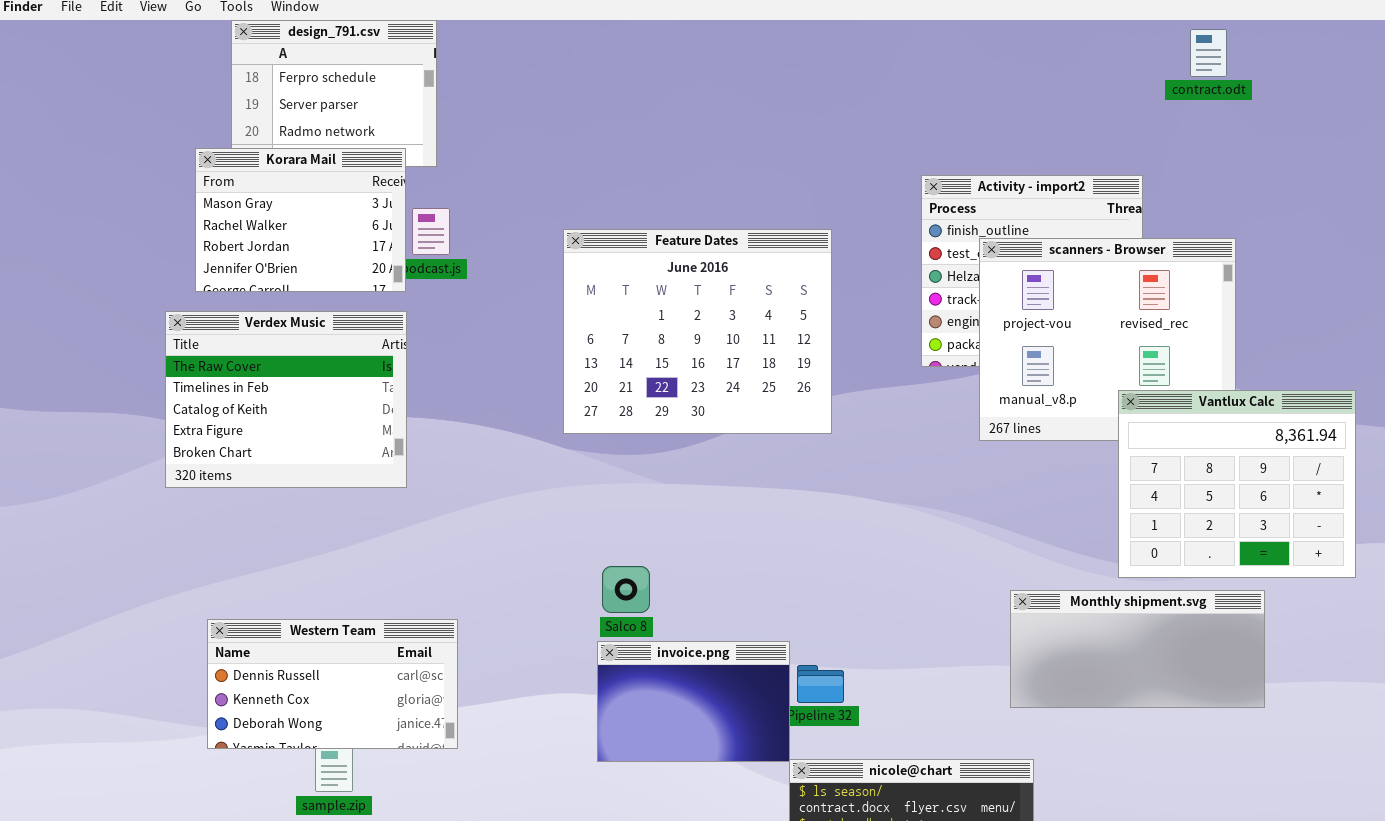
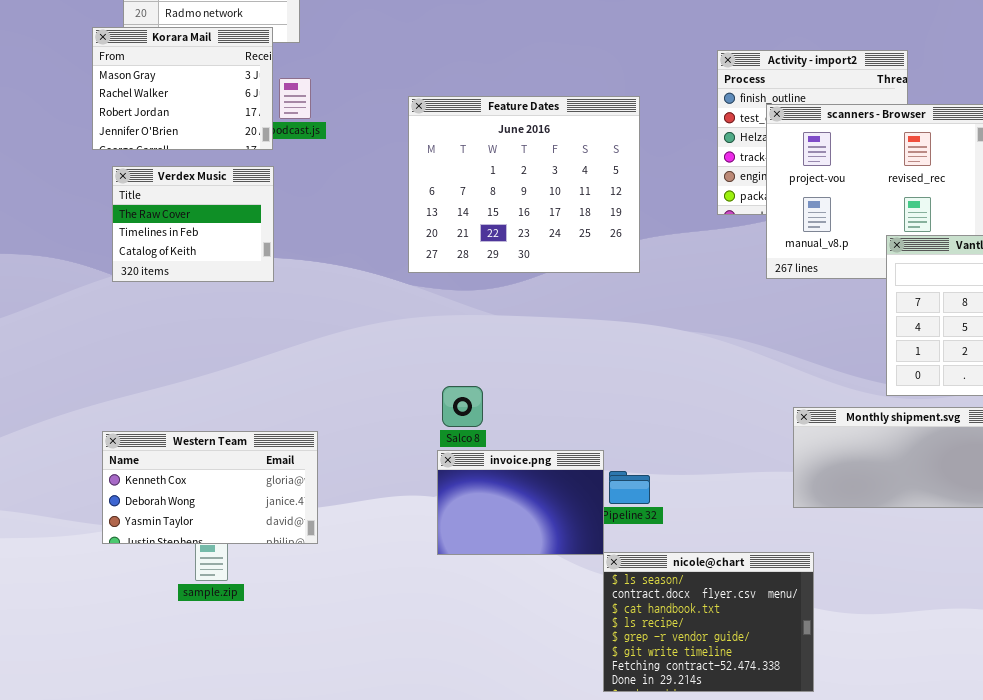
Verdex Music: [165,311,407,488] -> [112,166,274,282], resized
Western Team: [207,619,458,749] -> [102,431,318,544], scrolled down 1 row

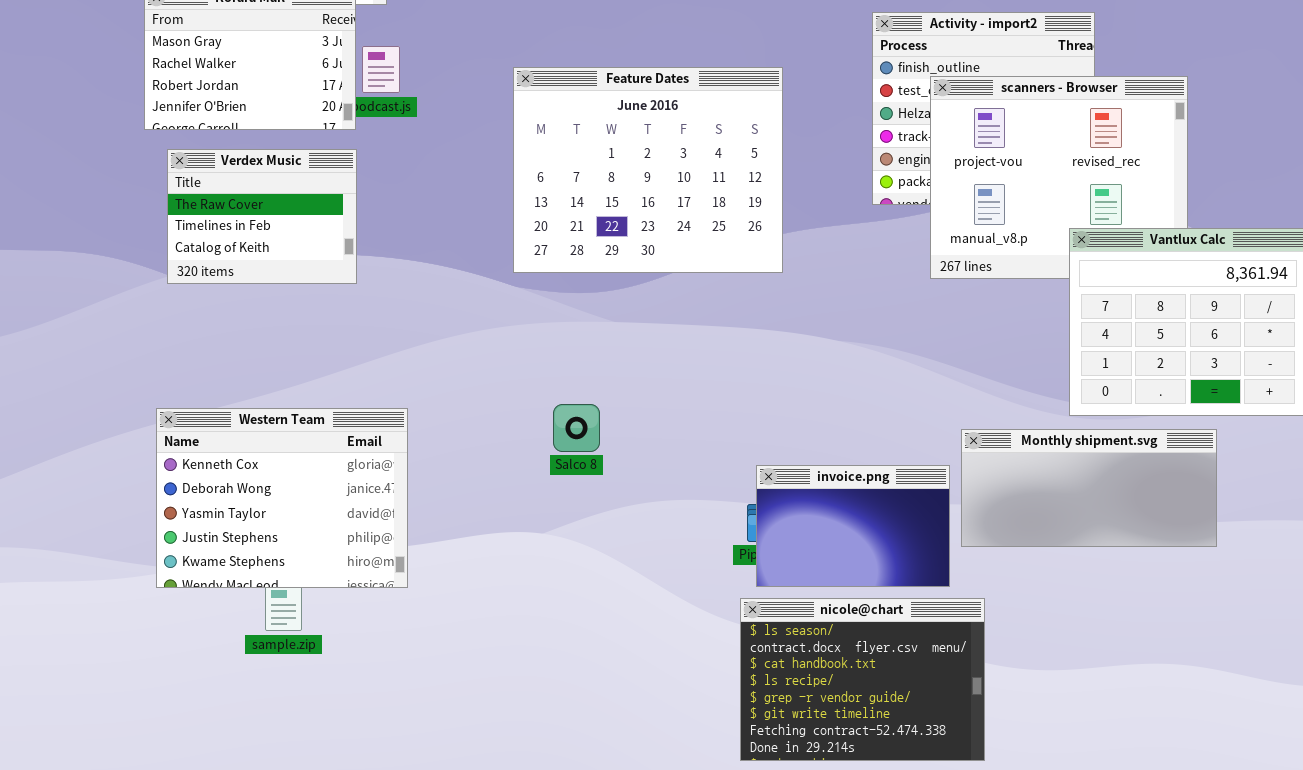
Western Team: [102,431,318,544] -> [156,408,408,588], resized
invoice.png: [437,450,604,555] -> [756,465,950,587], moved

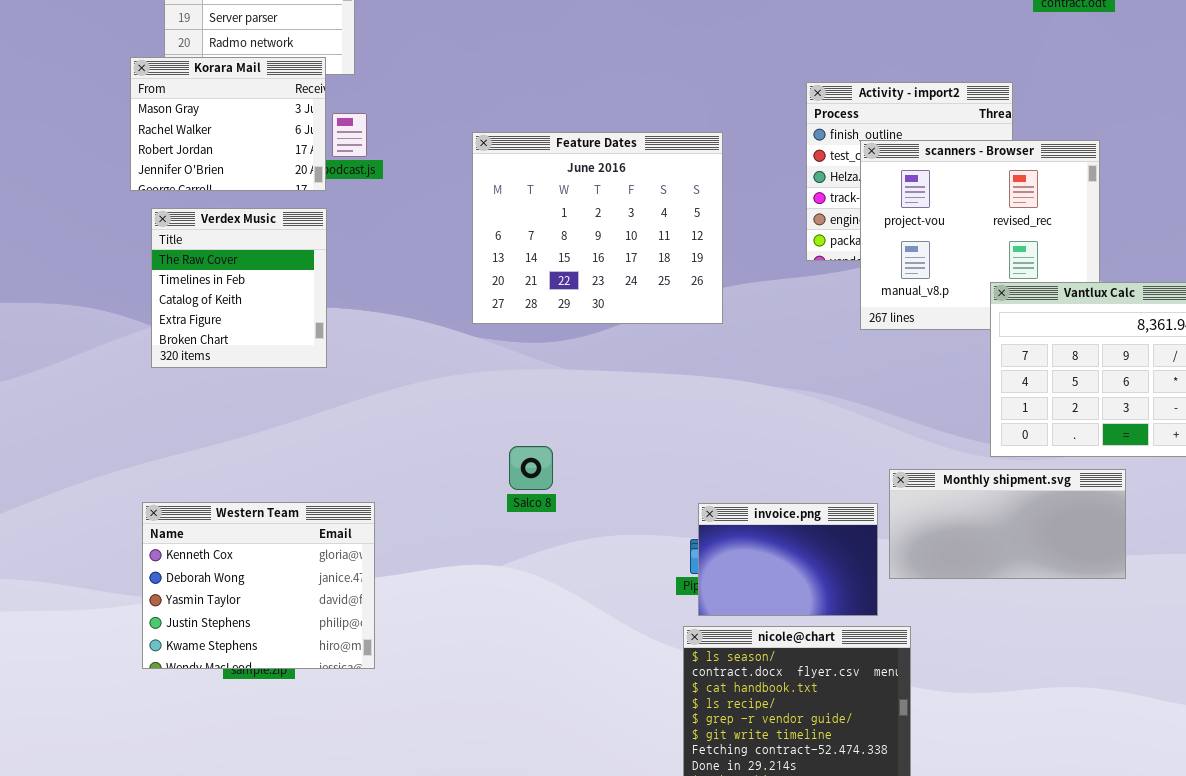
Verdex Music: [167,149,357,284] -> [151,208,327,368], resized
Western Team: [156,408,408,588] -> [142,502,375,669], moved

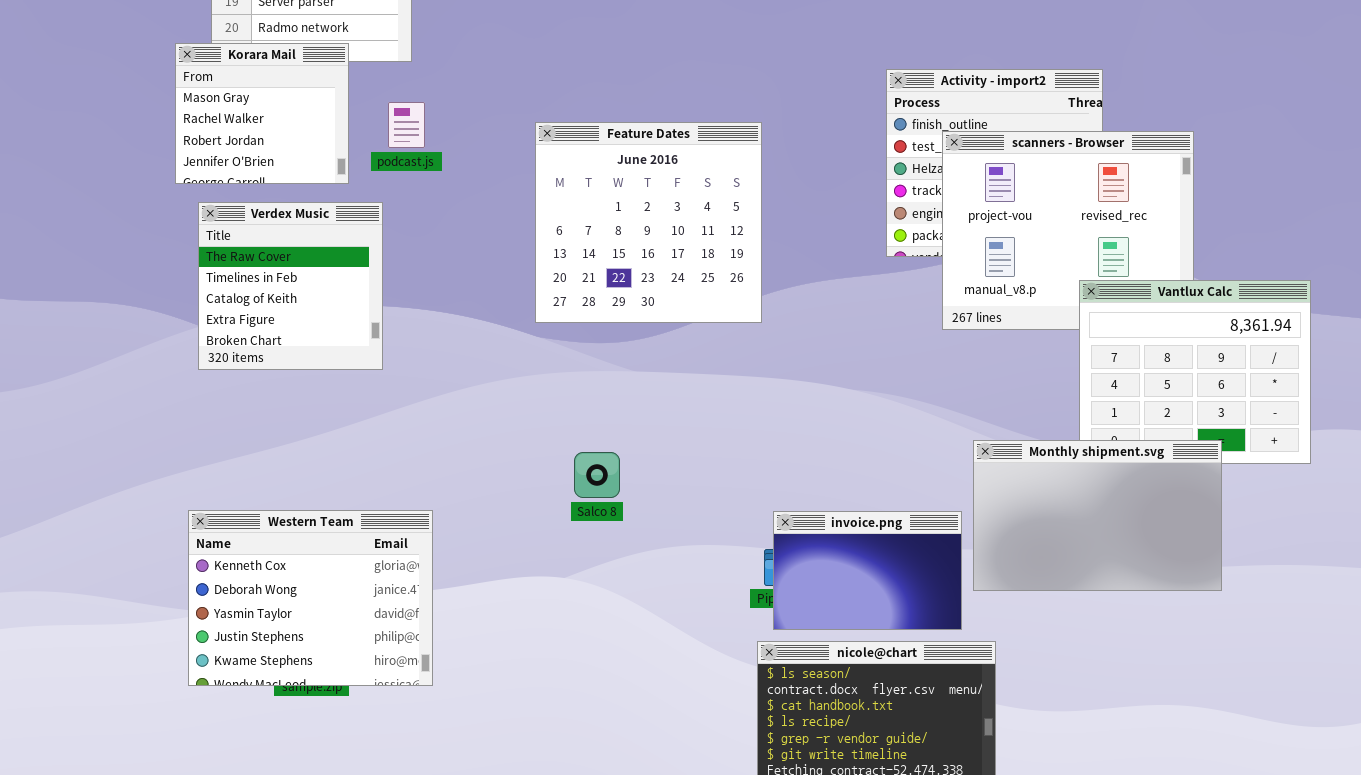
Korara Mail: [130,57,326,191] -> [175,43,349,184], resized
Feature Dates: [472,132,723,324] -> [535,122,762,323], resized
Monthly shipment.svg: [889,469,1126,579] -> [973,440,1222,591], resized

